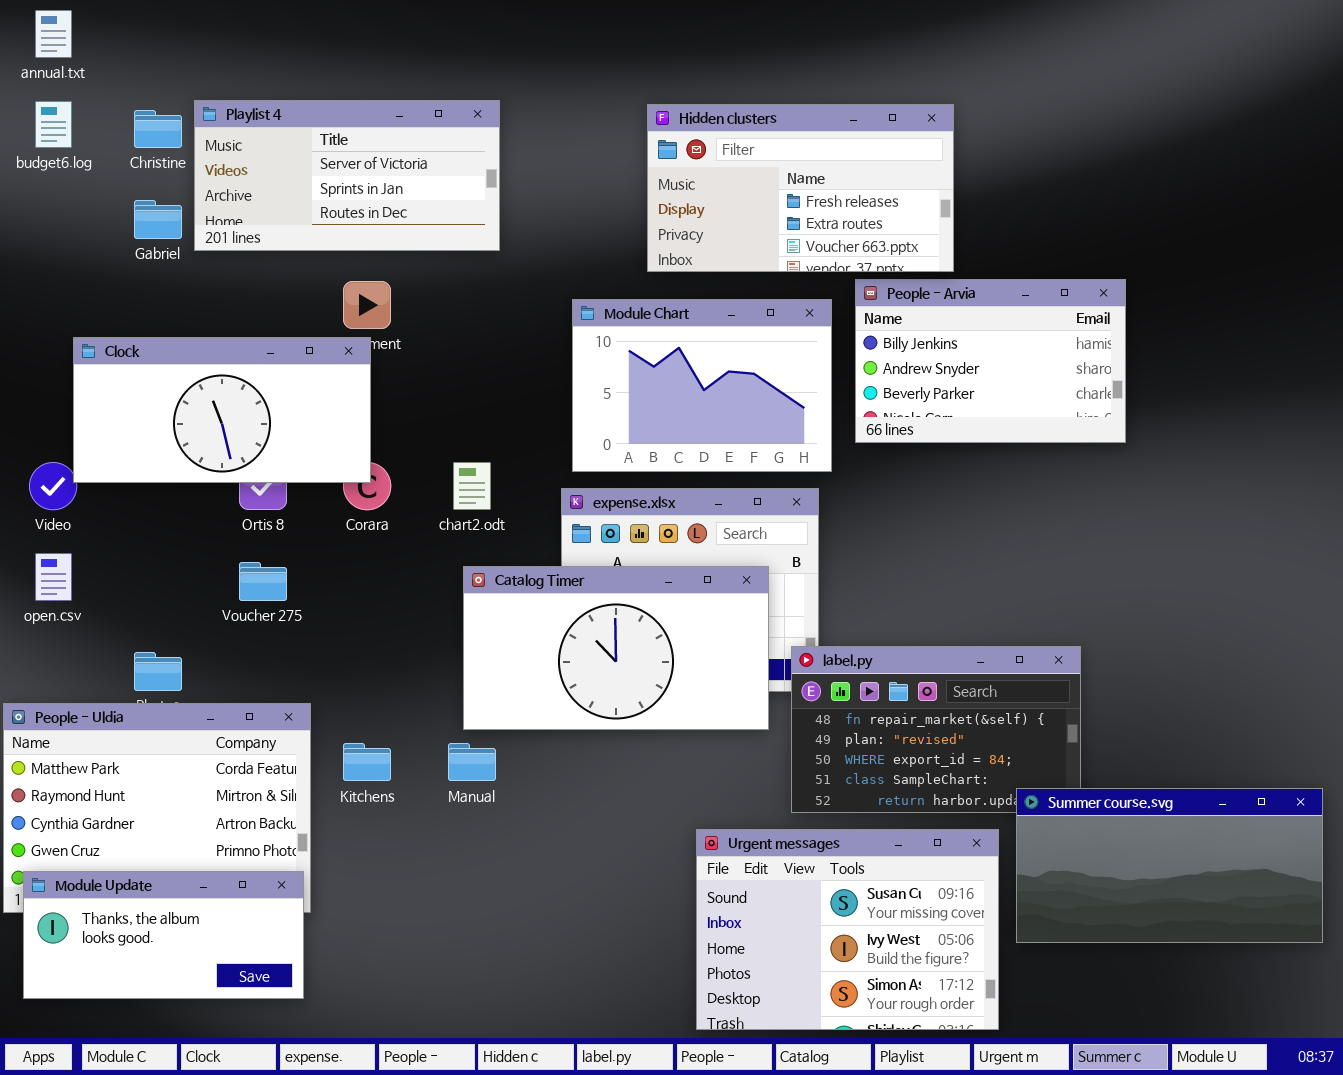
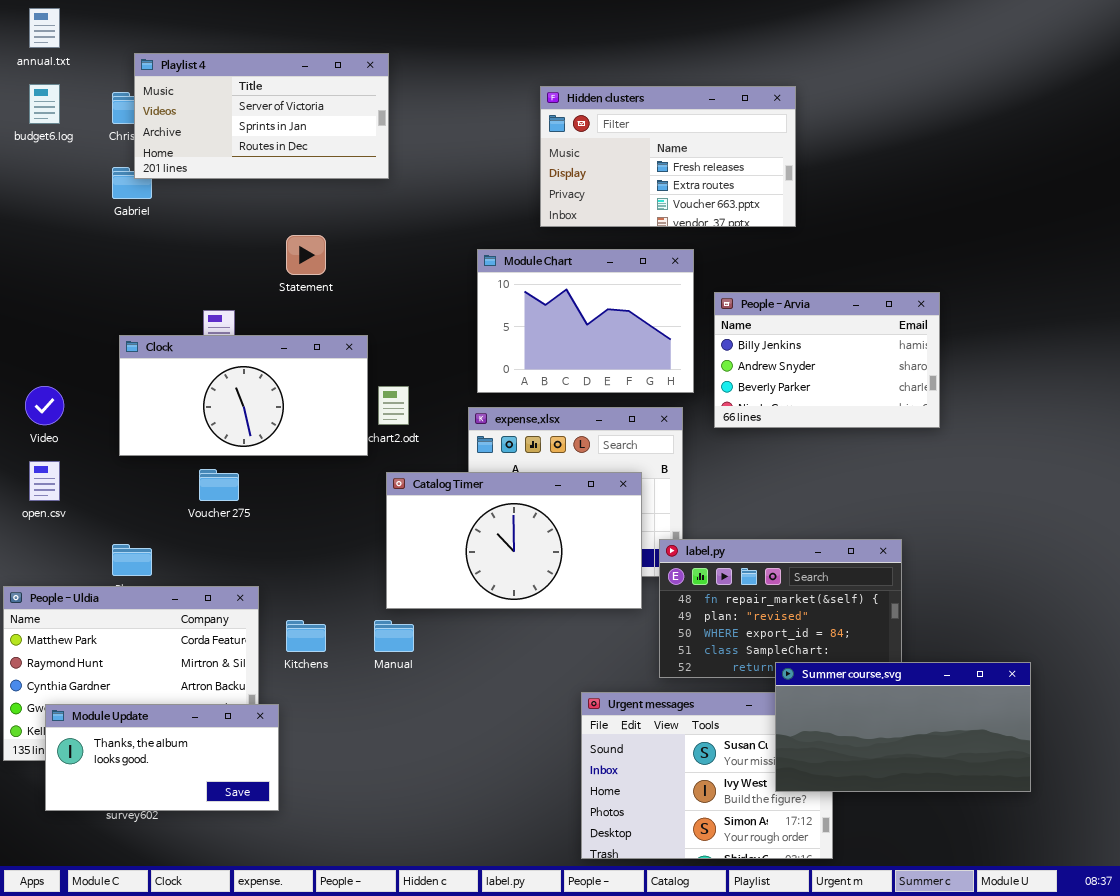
Playlist 4: [194,100,500,251] -> [134,53,389,179], moved
People - Arvia: [855,279,1126,443] -> [714,292,940,428], moved
Clock: [73,337,371,483] -> [119,335,368,456], moved
Summer course.svg: [1016,788,1323,943] -> [775,662,1031,792], moved
Module Update: [23,871,304,999] -> [45,704,279,811], moved

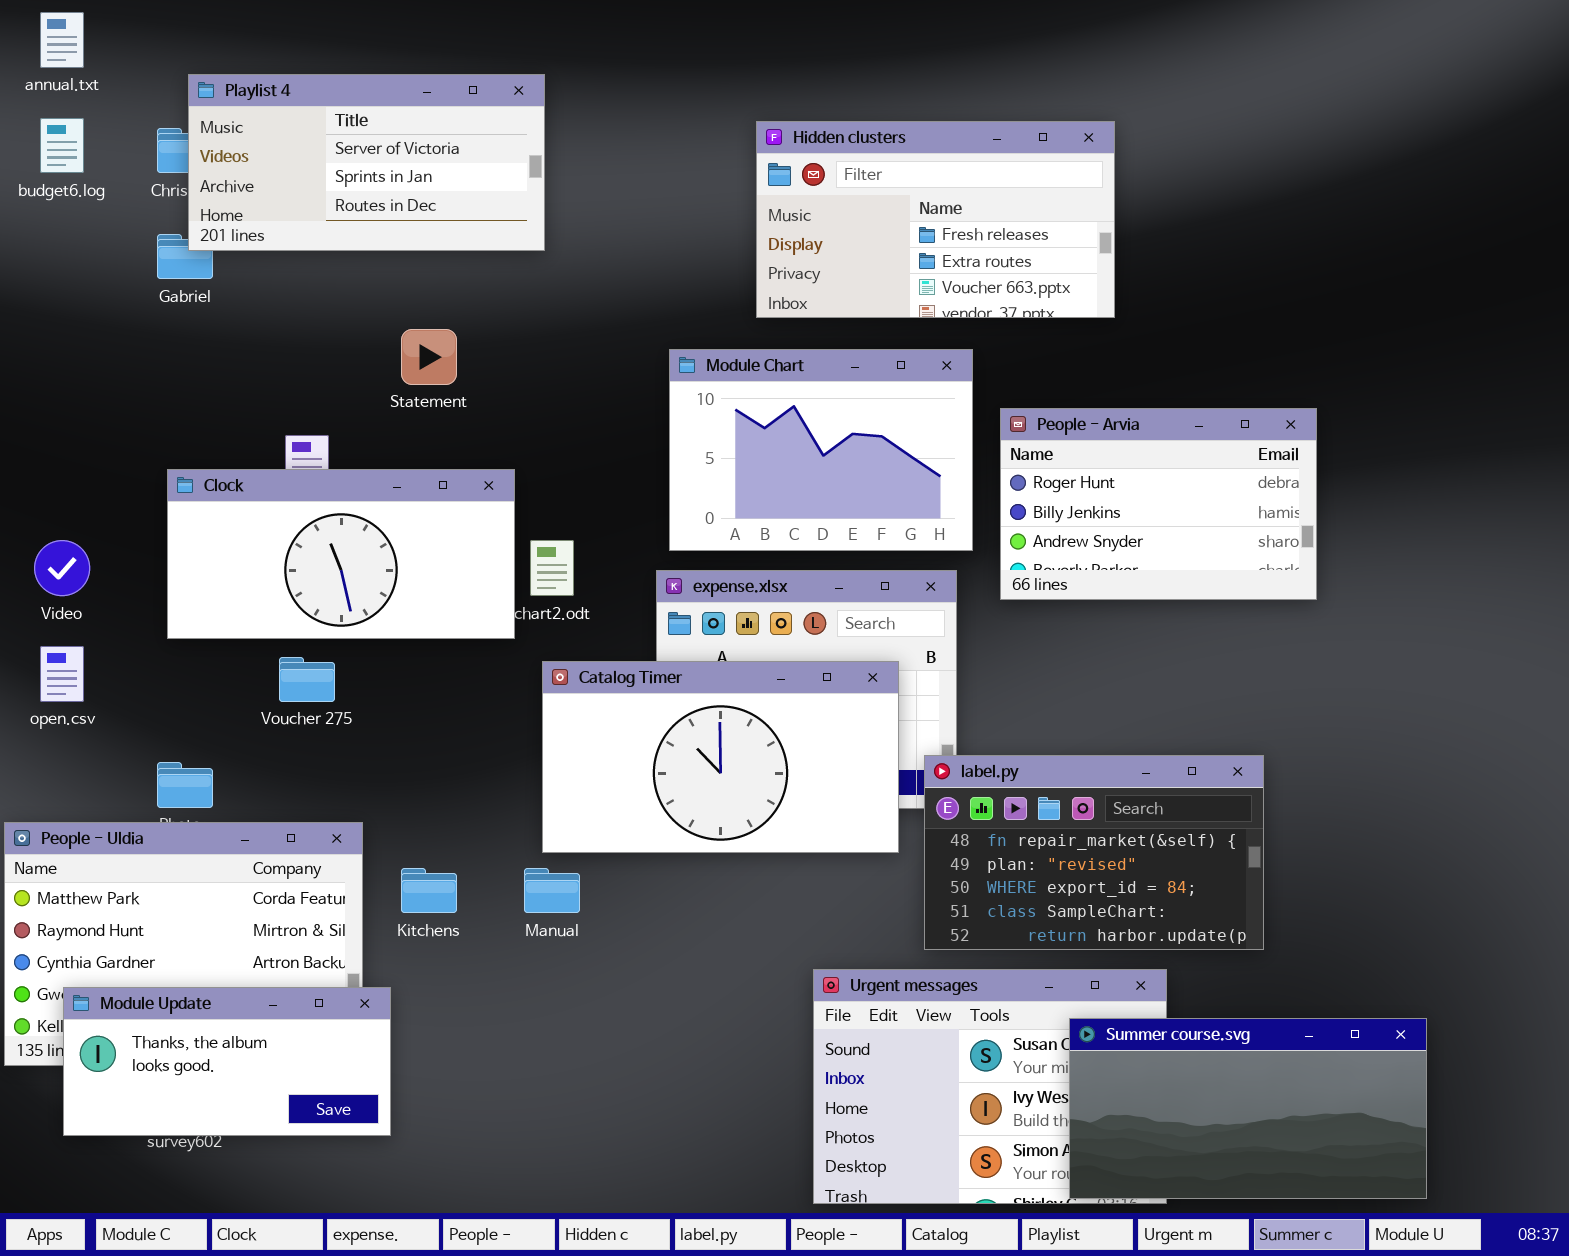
People - Arvia: [714,292,940,428] -> [1000,408,1317,600], scrolled up 1 row
Summer course.svg: [775,662,1031,792] -> [1069,1018,1427,1199], moved

